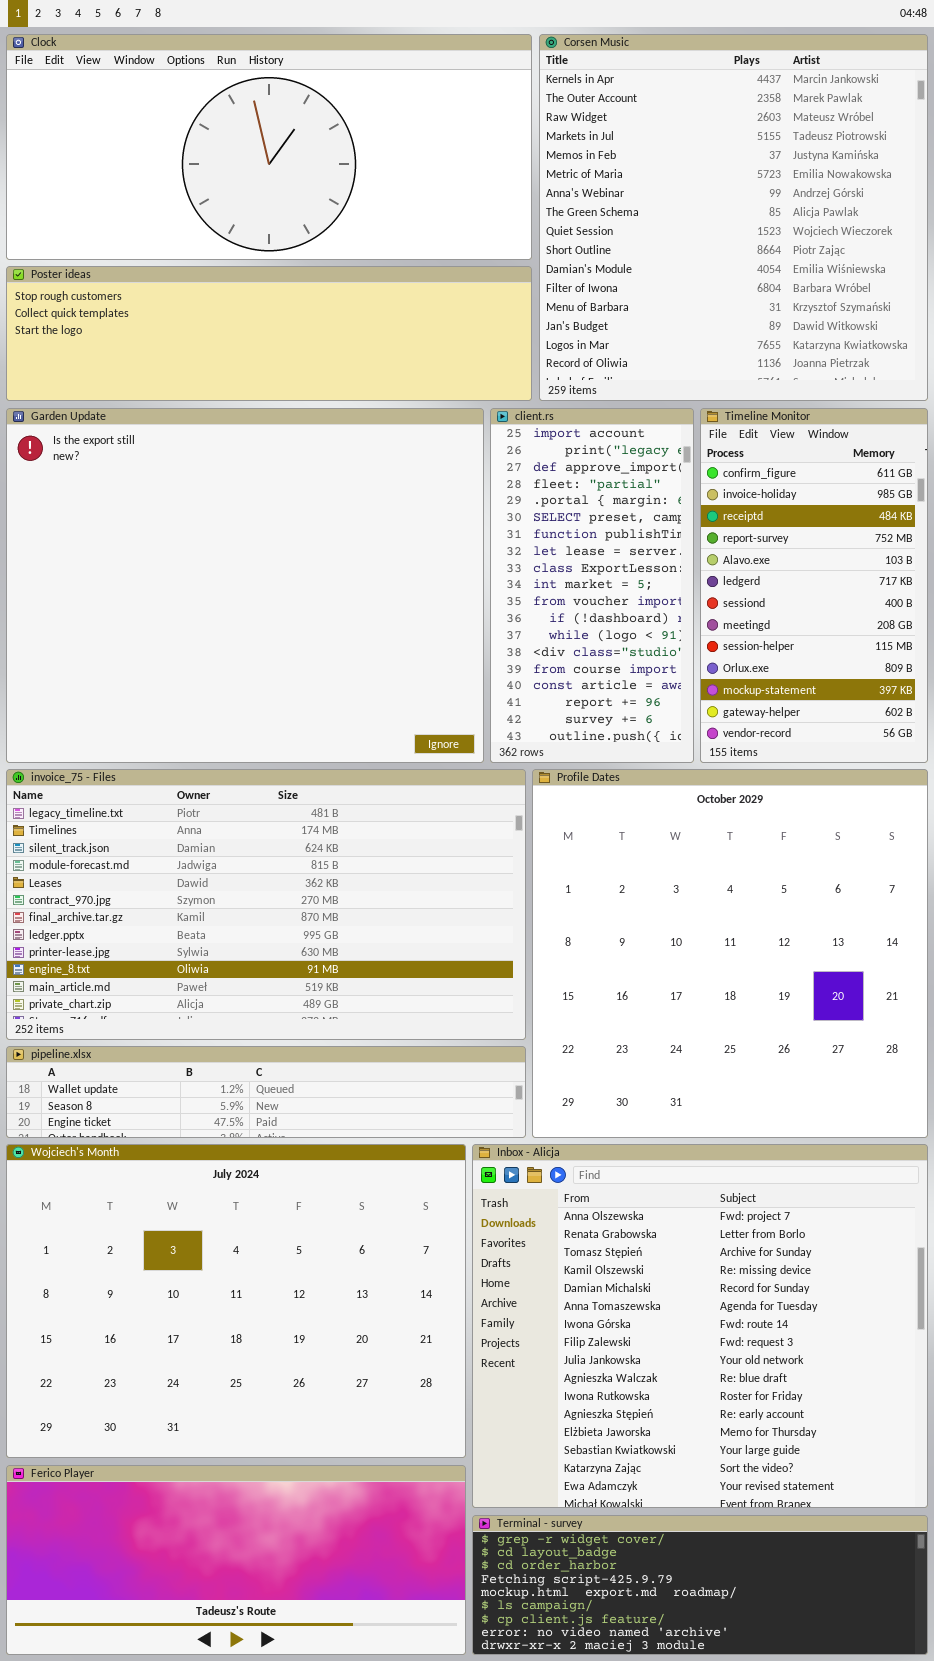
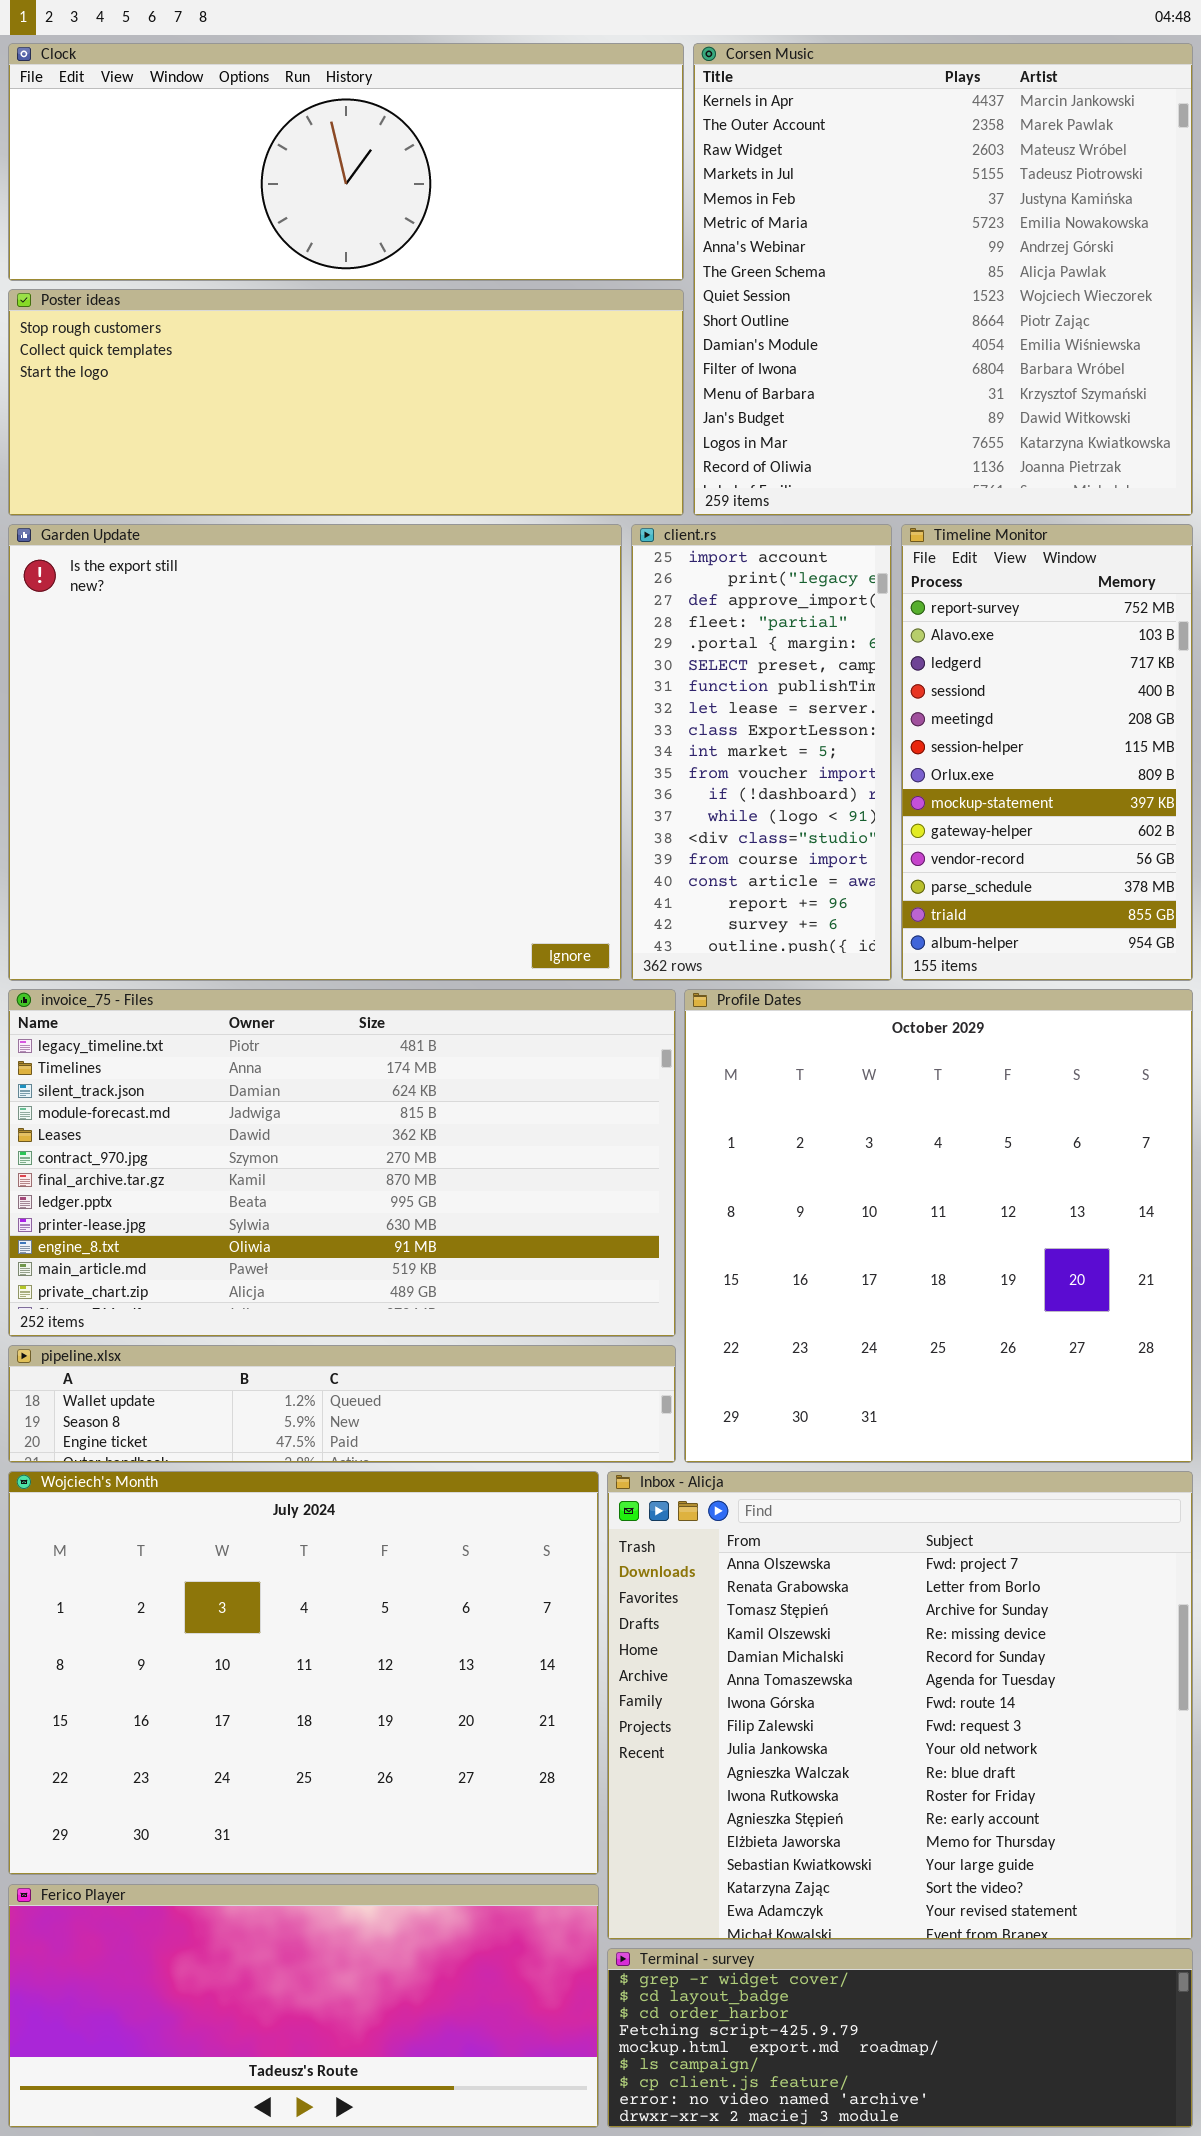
Clock: [6,34,532,260] -> [8,43,684,281], resized
Poster ideas: [6,266,532,401] -> [8,289,684,516], resized
Timeline Monitor: [700,408,928,763] -> [901,524,1193,981], scrolled down 3 rows

